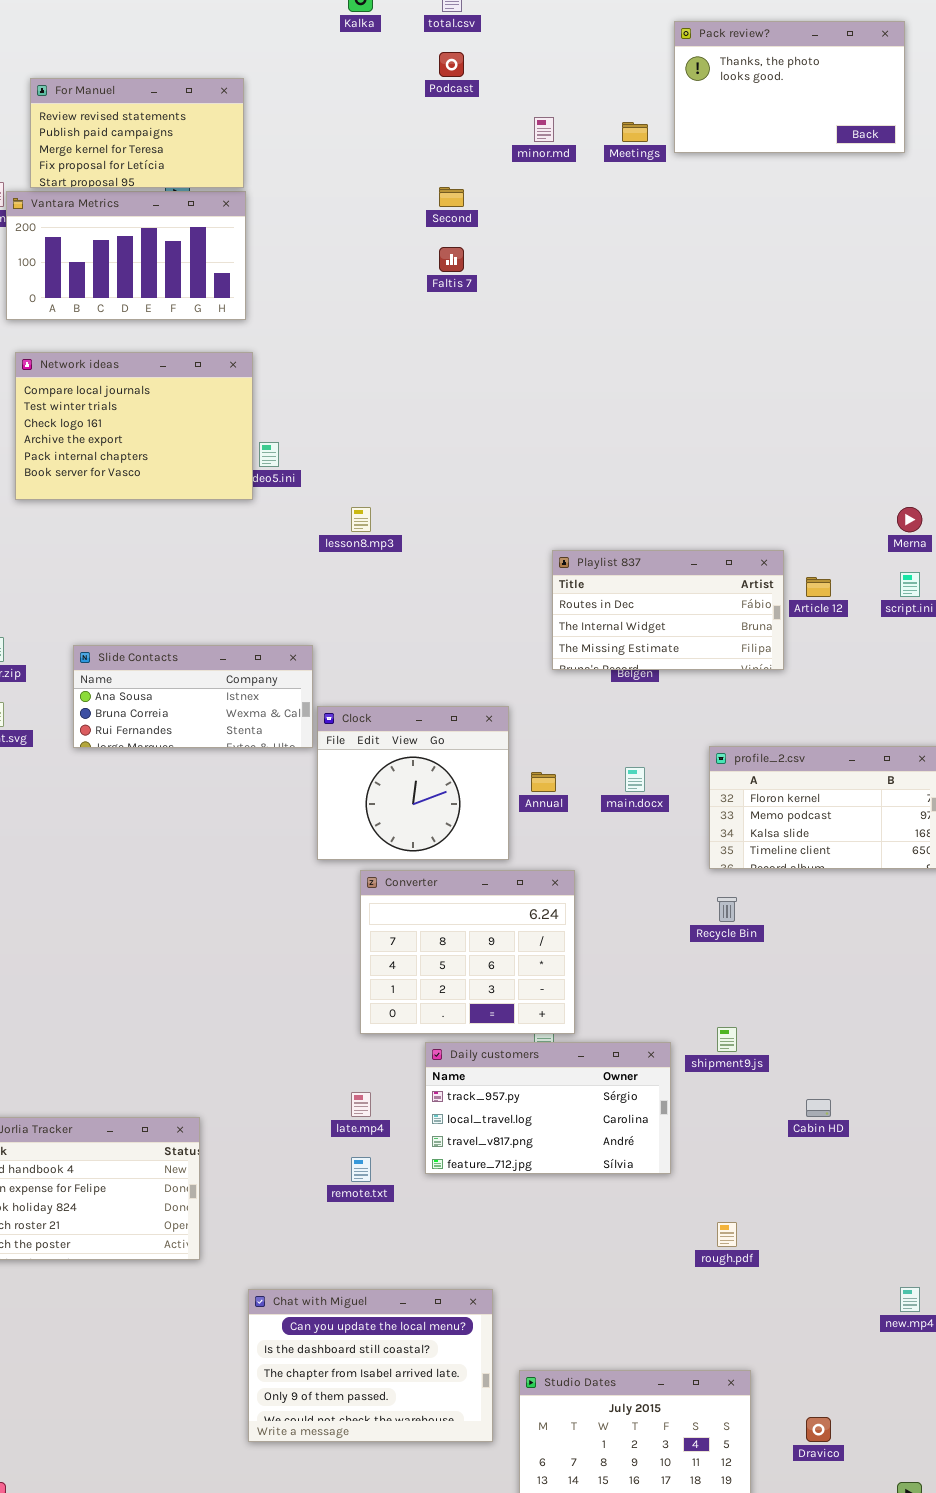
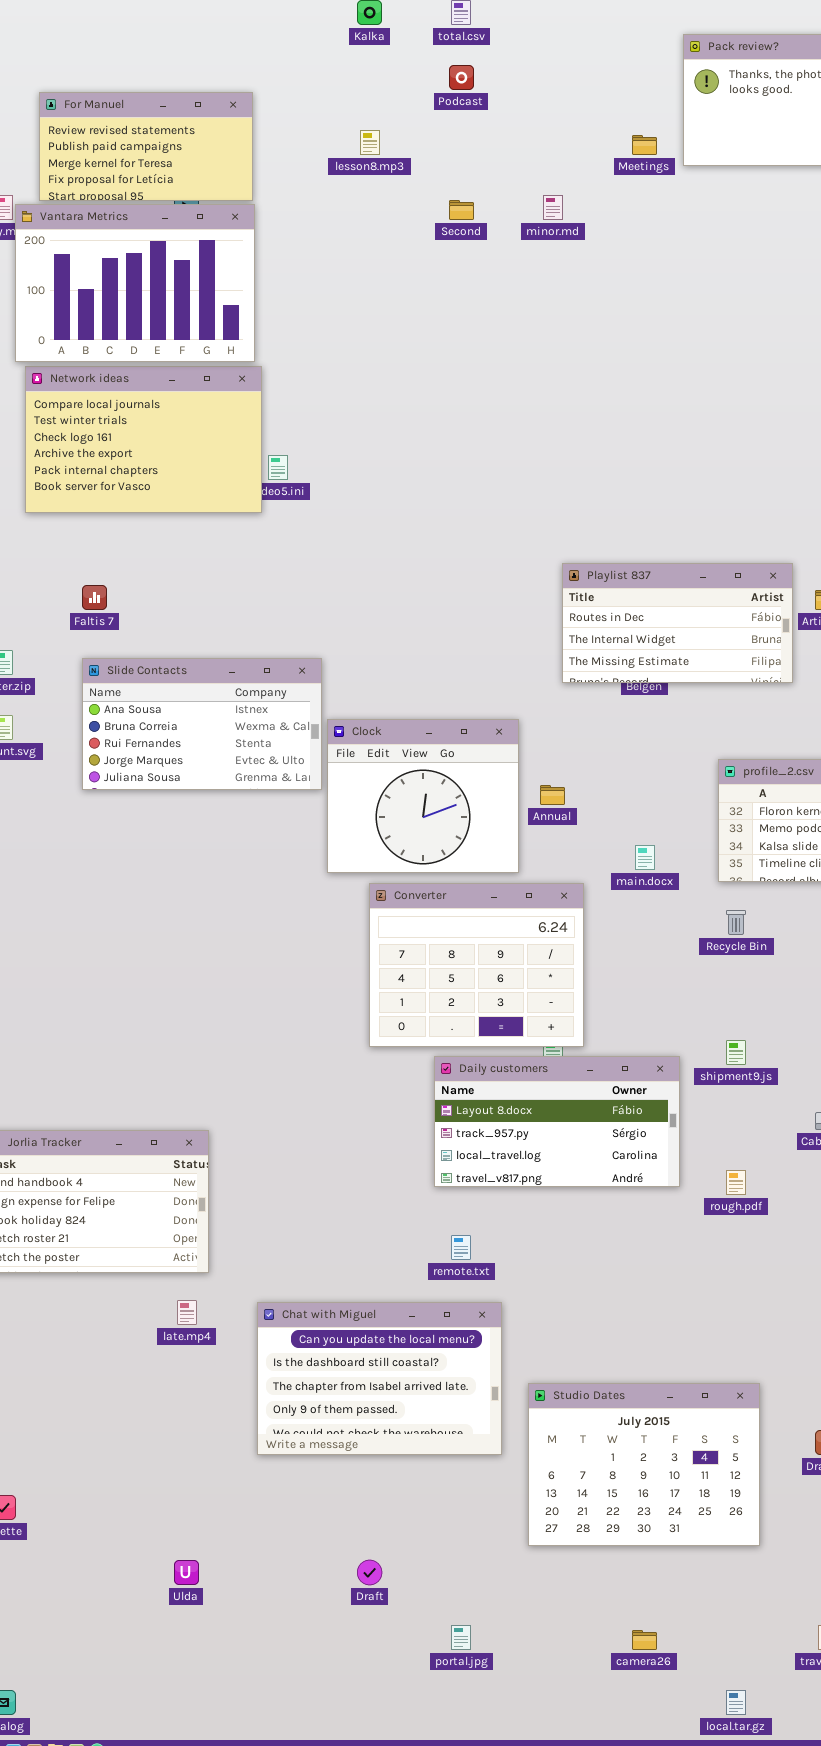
minor.md: [534,117,554,142] -> [543,195,563,220], moved
Vantara Metrics: [6,191,246,320] -> [15,204,255,362], resized
Faltis 7: [439,247,464,272] -> [82,585,107,610], moved
lesson8.mp3: [351,507,371,532] -> [360,130,380,155], moved
Slide Contacts: [73,645,313,748] -> [82,658,322,790], resized
main.docx: [625,767,645,792] -> [635,845,655,870], moved
Daily customers: [425,1042,671,1174] -> [434,1056,680,1187], scrolled up 1 row
late.mp4: [351,1092,371,1117] -> [177,1300,197,1325], moved
remote.txt: [351,1157,371,1182] -> [451,1235,471,1260], moved
rough.pdf: [717,1222,737,1247] -> [726,1170,746,1195], moved

